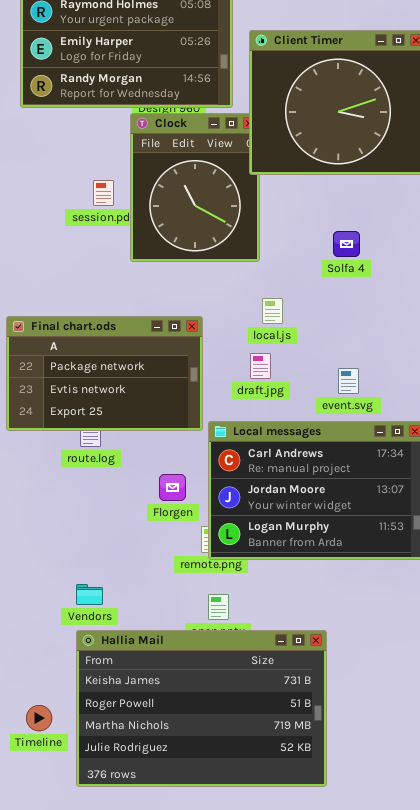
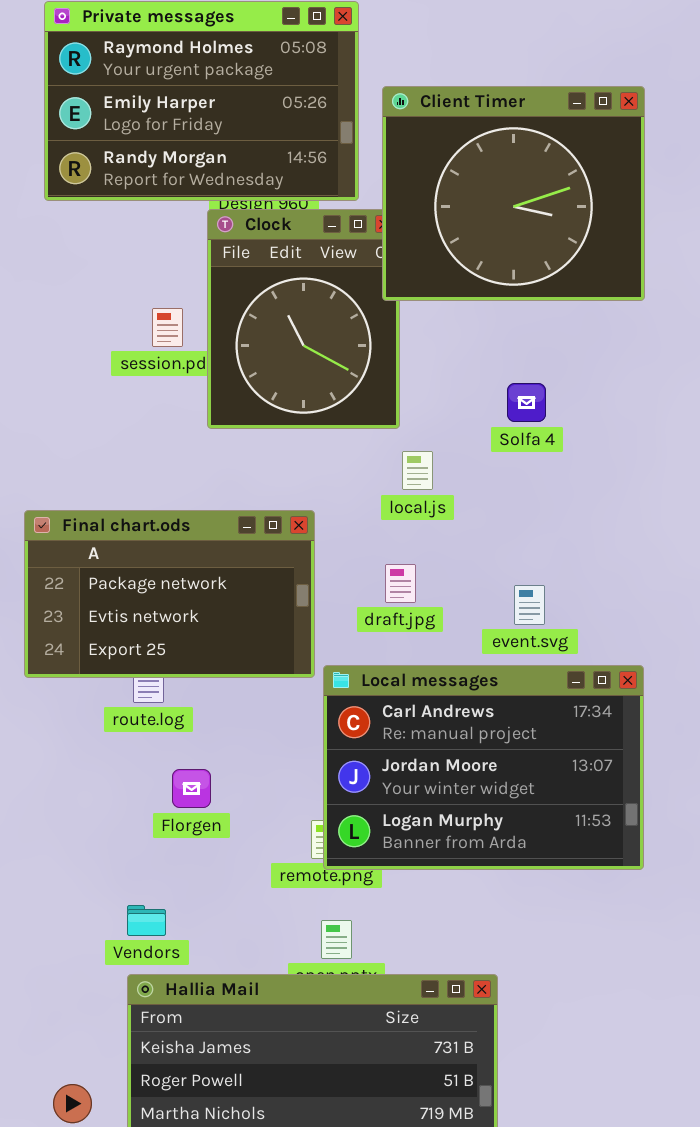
local.js: [262,298,283,324] -> [402,451,433,490], moved
Florgen: [159,474,186,501] -> [172,769,211,808], moved

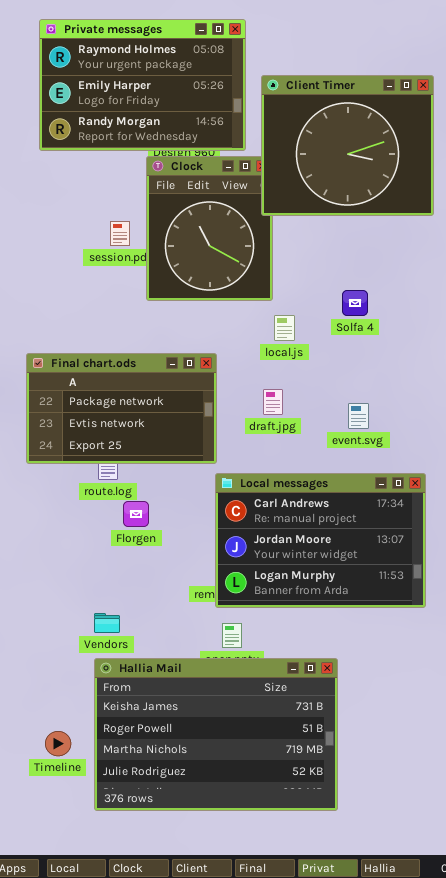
Solfa 4: [507,383,546,422] -> [342,290,368,316], moved
Local messages: [323,665,644,870] -> [215,473,426,608], moved
Florgen: [172,769,211,808] -> [123,501,149,527], moved

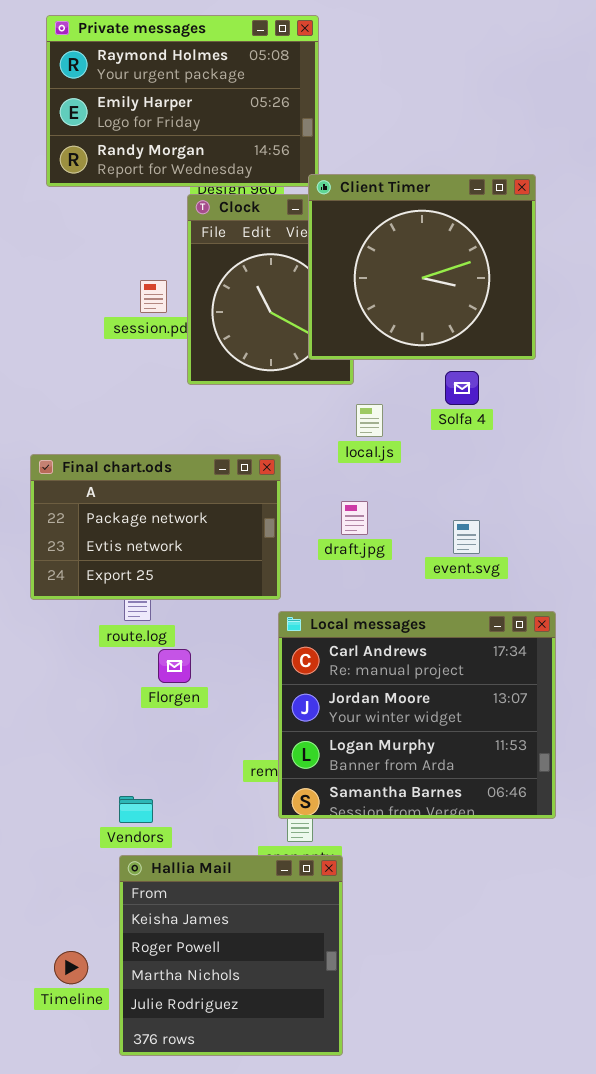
Client Timer: [261,75,434,216] -> [308,174,536,360], moved
Local messages: [215,473,426,608] -> [278,611,556,819], resized
Hallia Mail: [94,658,338,811] -> [119,855,343,1056], resized

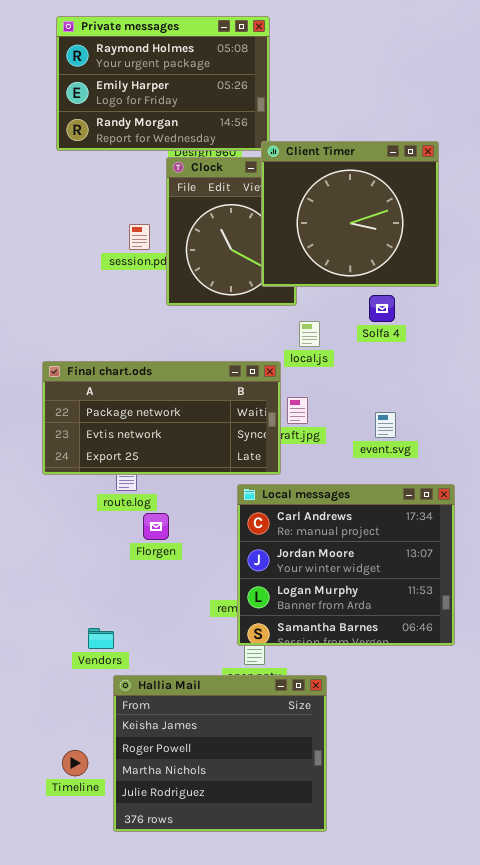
Final chart.ods: [30,454,281,600] -> [42,361,281,475], resized
Vendors: [119,796,153,823] -> [88,628,114,649], moved
Hallia Mail: [119,855,343,1056] -> [113,675,327,832], resized

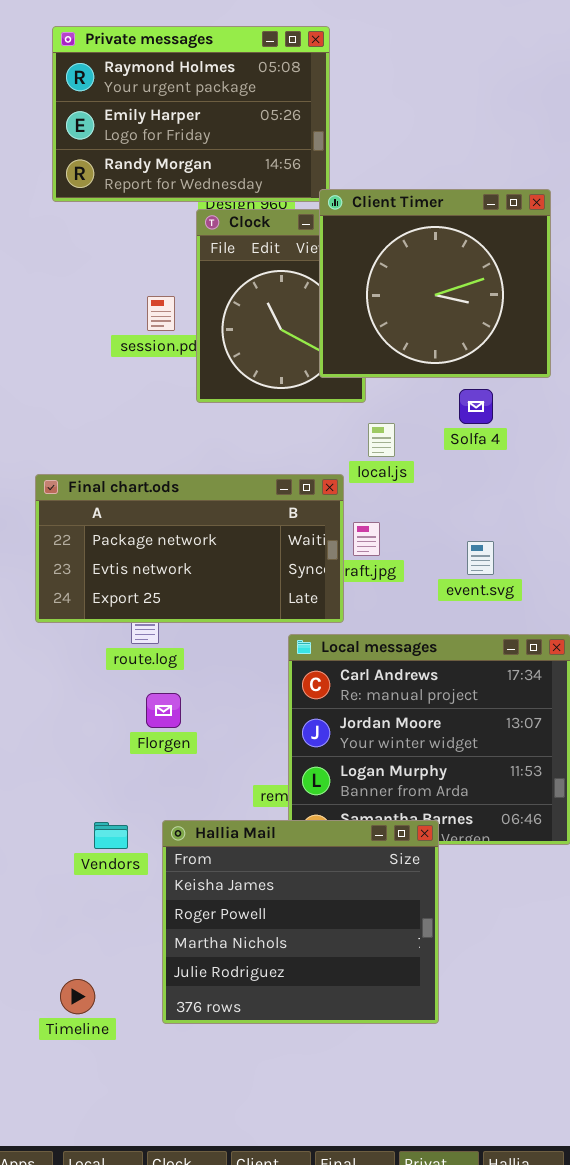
Florgen: [143,513,169,540] -> [146,693,181,728], moved
Hallia Mail: [113,675,327,832] -> [162,820,439,1024], moved

